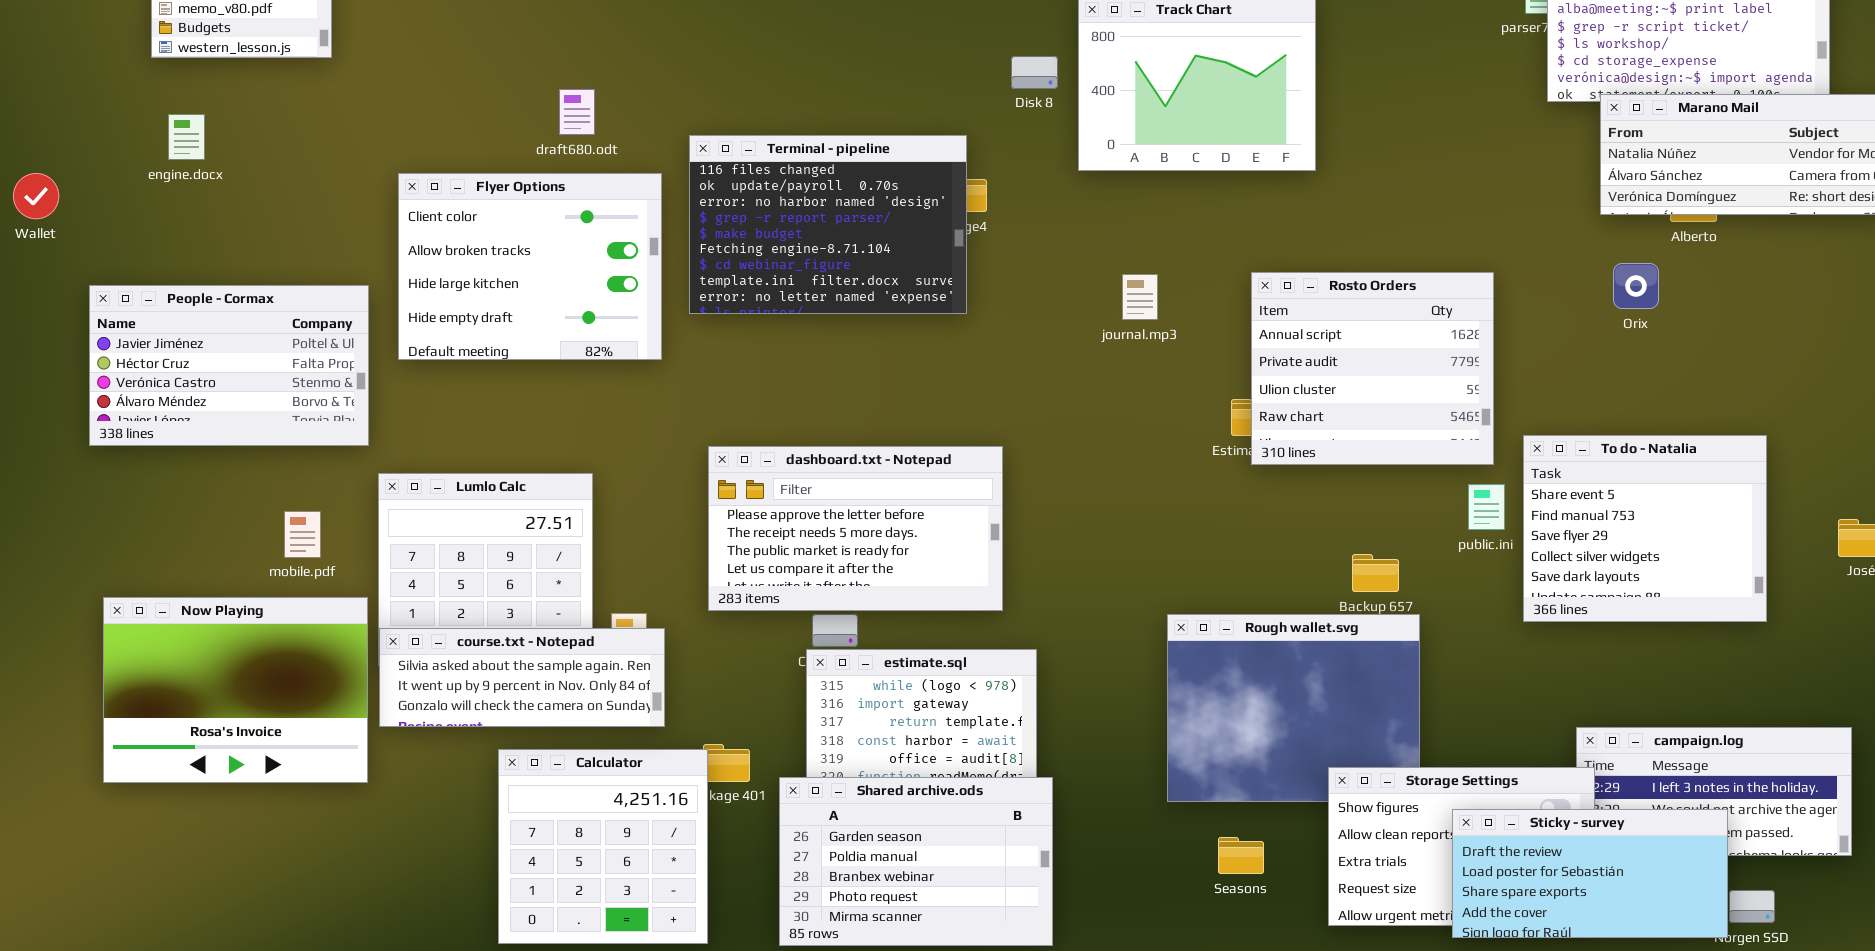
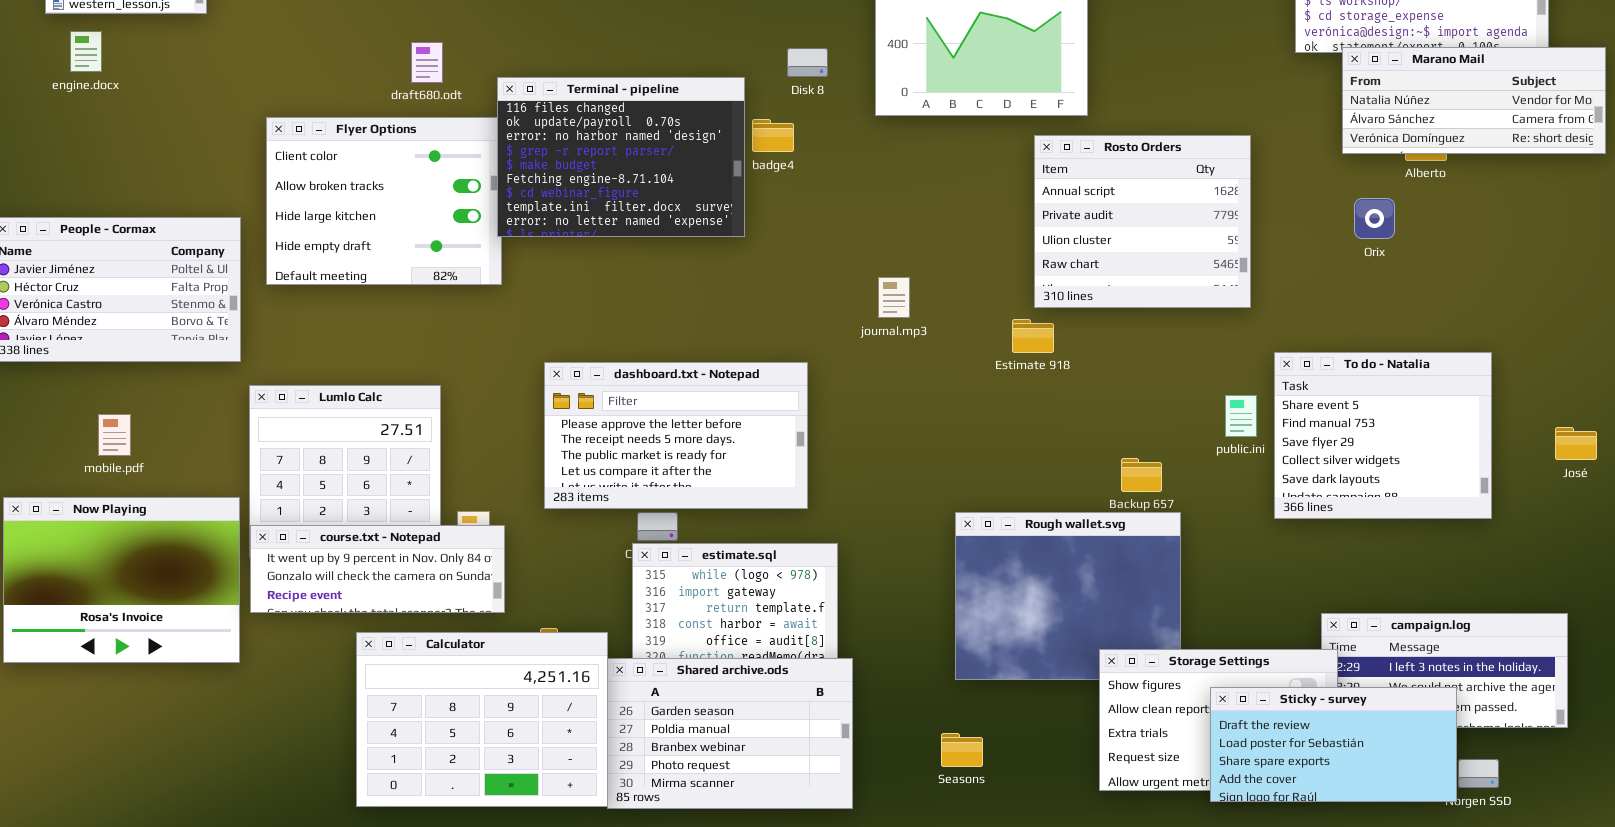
Disk 8: [1011,56,1058,89] -> [787,48,828,77], moved
engine.docx: [168,114,205,160] -> [70,31,102,72], moved
Terminal - pipeline: [689,135,967,314] -> [497,77,745,237], moved
Rosto Orders: [1251,272,1494,465] -> [1034,135,1251,308], moved
journal.mp3: [1122,274,1158,320] -> [878,277,910,318], moved
mobile.pdf: [284,511,321,558] -> [98,414,131,456], moved
course.txt - Notepad: [379,628,665,727] -> [250,525,505,613], scrolled down 1 row
Calculator: [498,749,708,944] -> [356,632,608,807], resized
Seasons: [1218,837,1264,874] -> [941,733,983,767], moved

